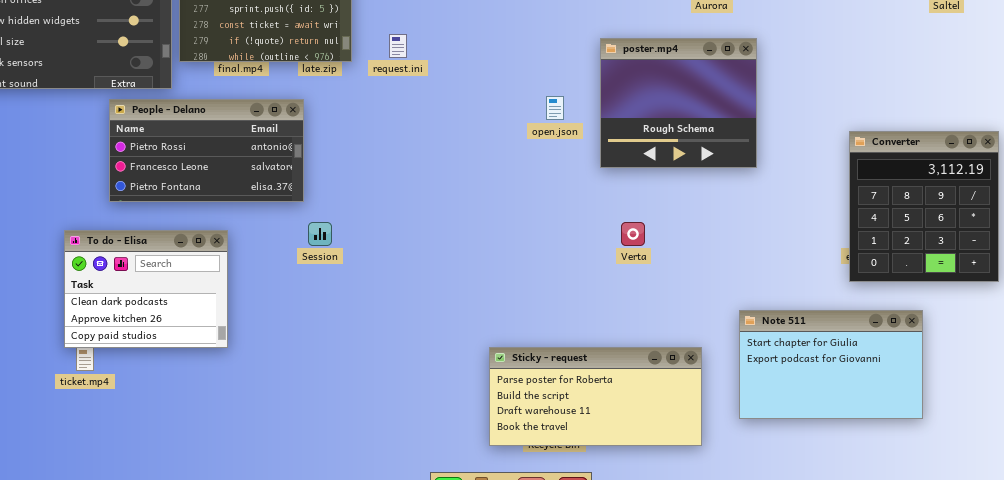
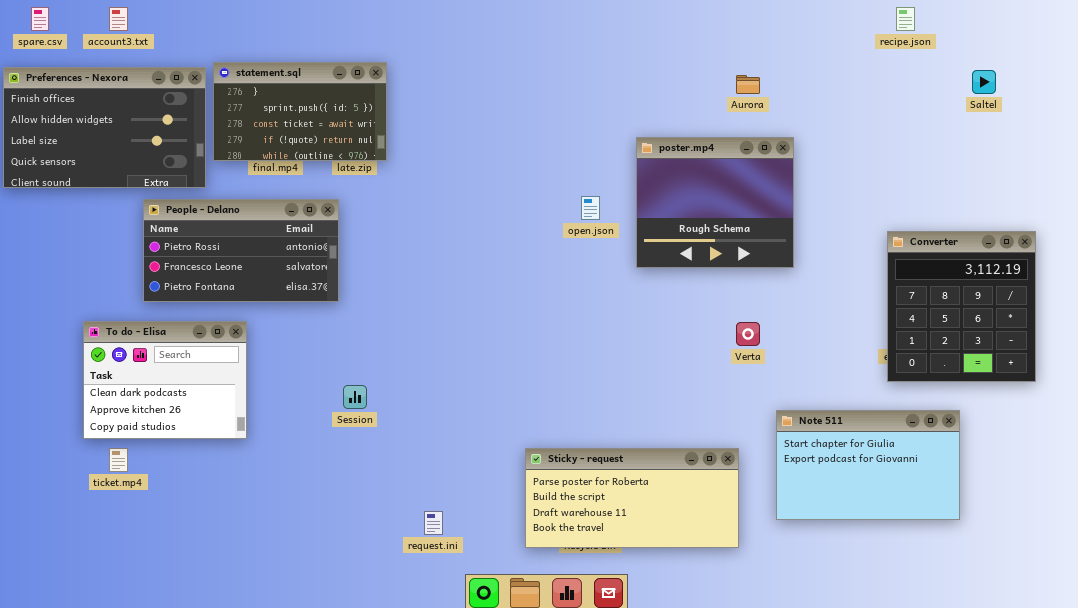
request.ini: [389,34,407,58] -> [424,511,443,535], moved
Session: [308,222,332,246] -> [343,385,367,409], moved
Verta: [621,222,645,246] -> [736,322,760,346], moved
To do - Elisa: [64,230,228,348] -> [83,321,247,439], moved

